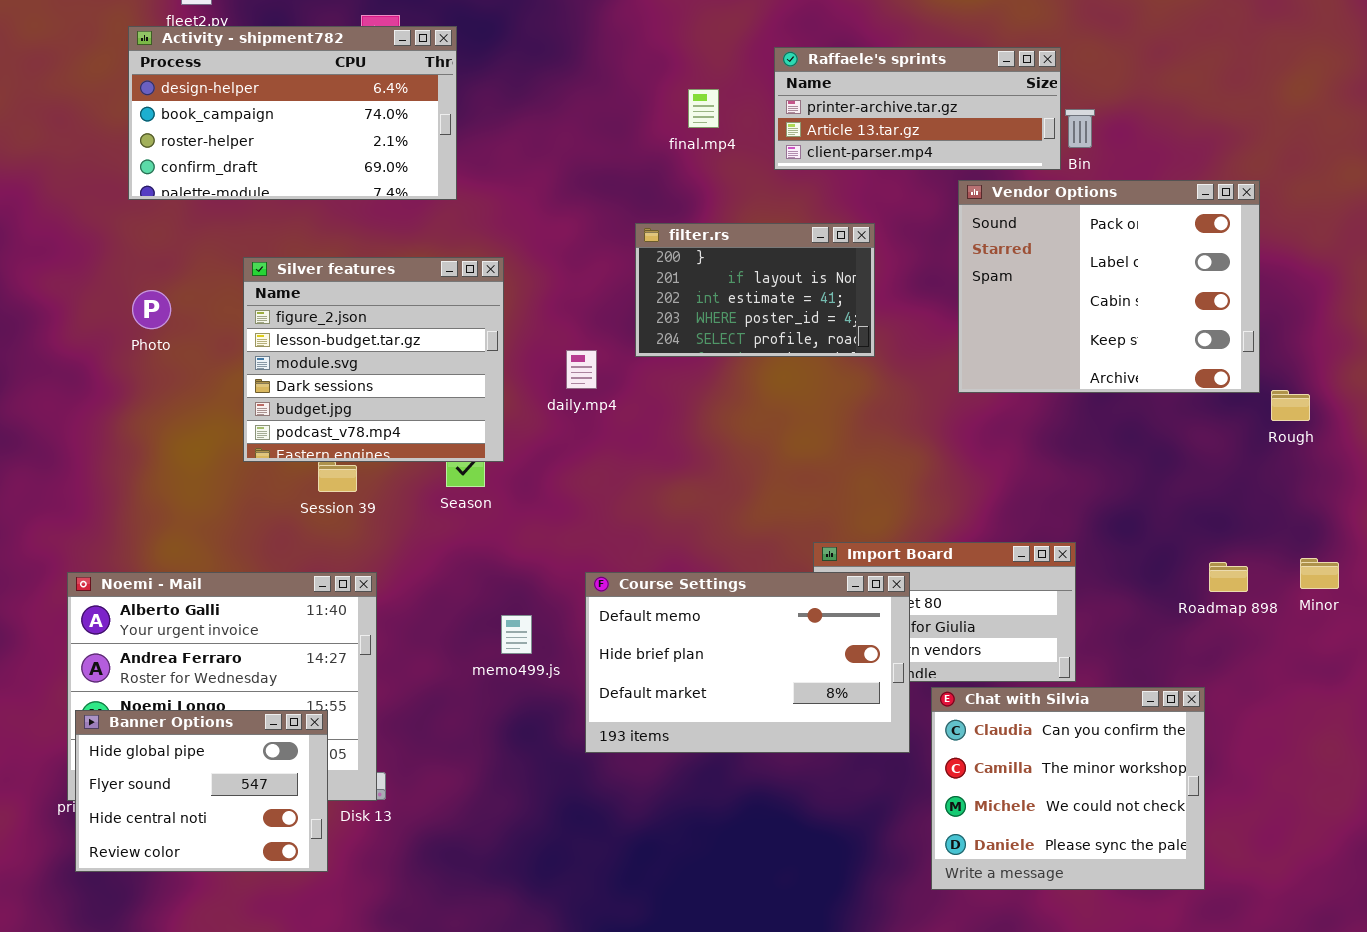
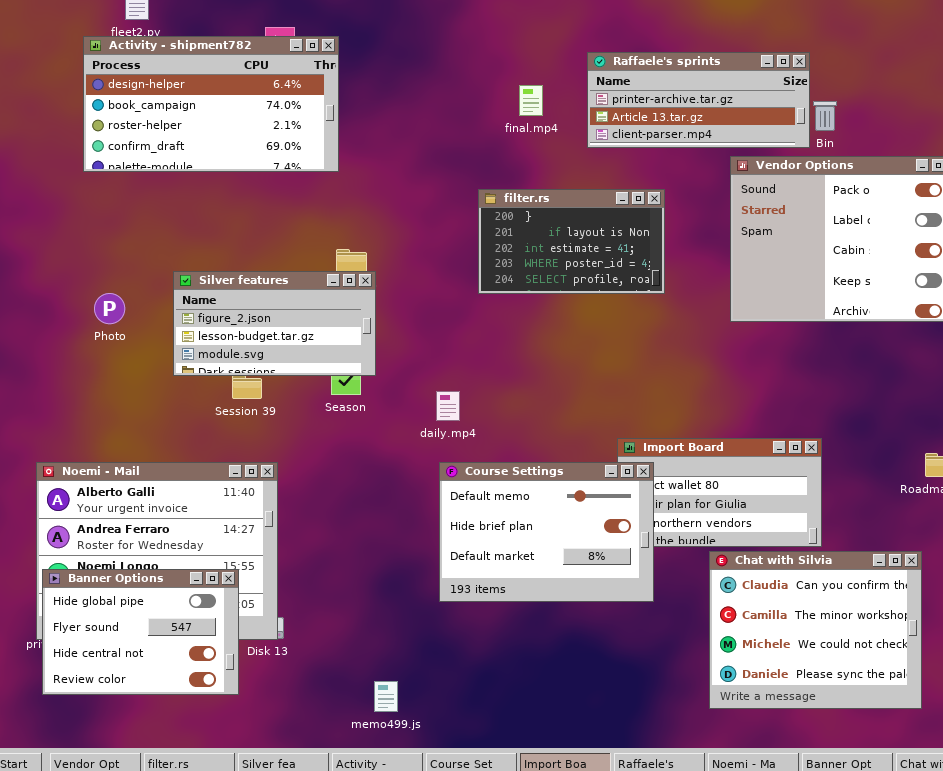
Silver features: [243,257,504,462] -> [173,271,376,376], resized
Photo: [132,290,171,329] -> [94,293,125,324], moved
daily.mp4: [566,350,597,389] -> [436,391,460,421], moved
Course Settings: [585,572,910,753] -> [439,462,654,602], resized
memo499.js: [501,615,532,654] -> [374,681,398,712], moved

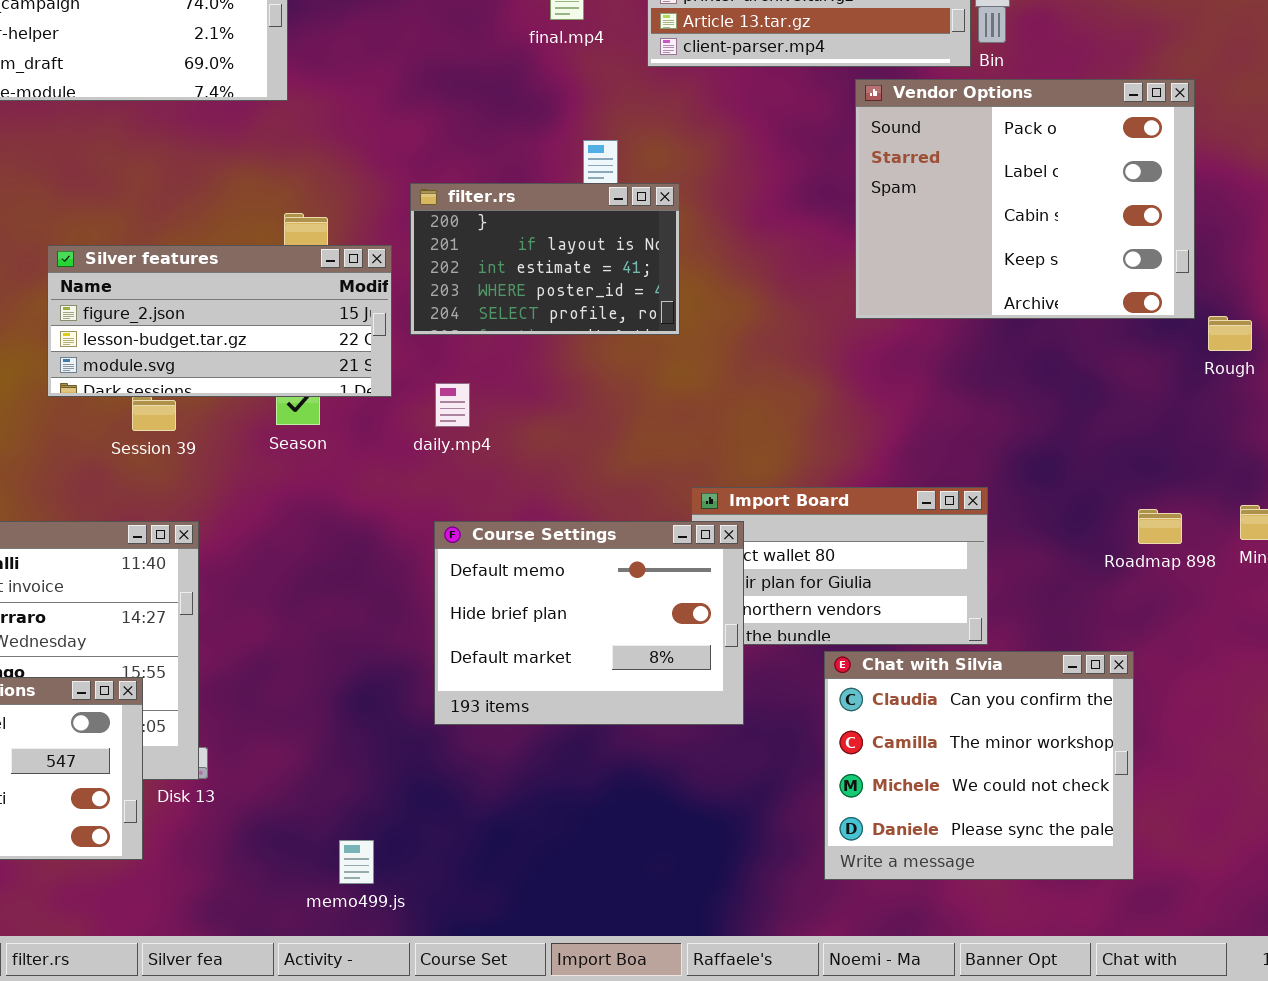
filter.rs: [478,189,665,294] -> [410,183,680,335], moved
Silver features: [173,271,376,376] -> [47,245,392,397], resized
daily.mp4: [436,391,460,421] -> [435,383,470,427], moved

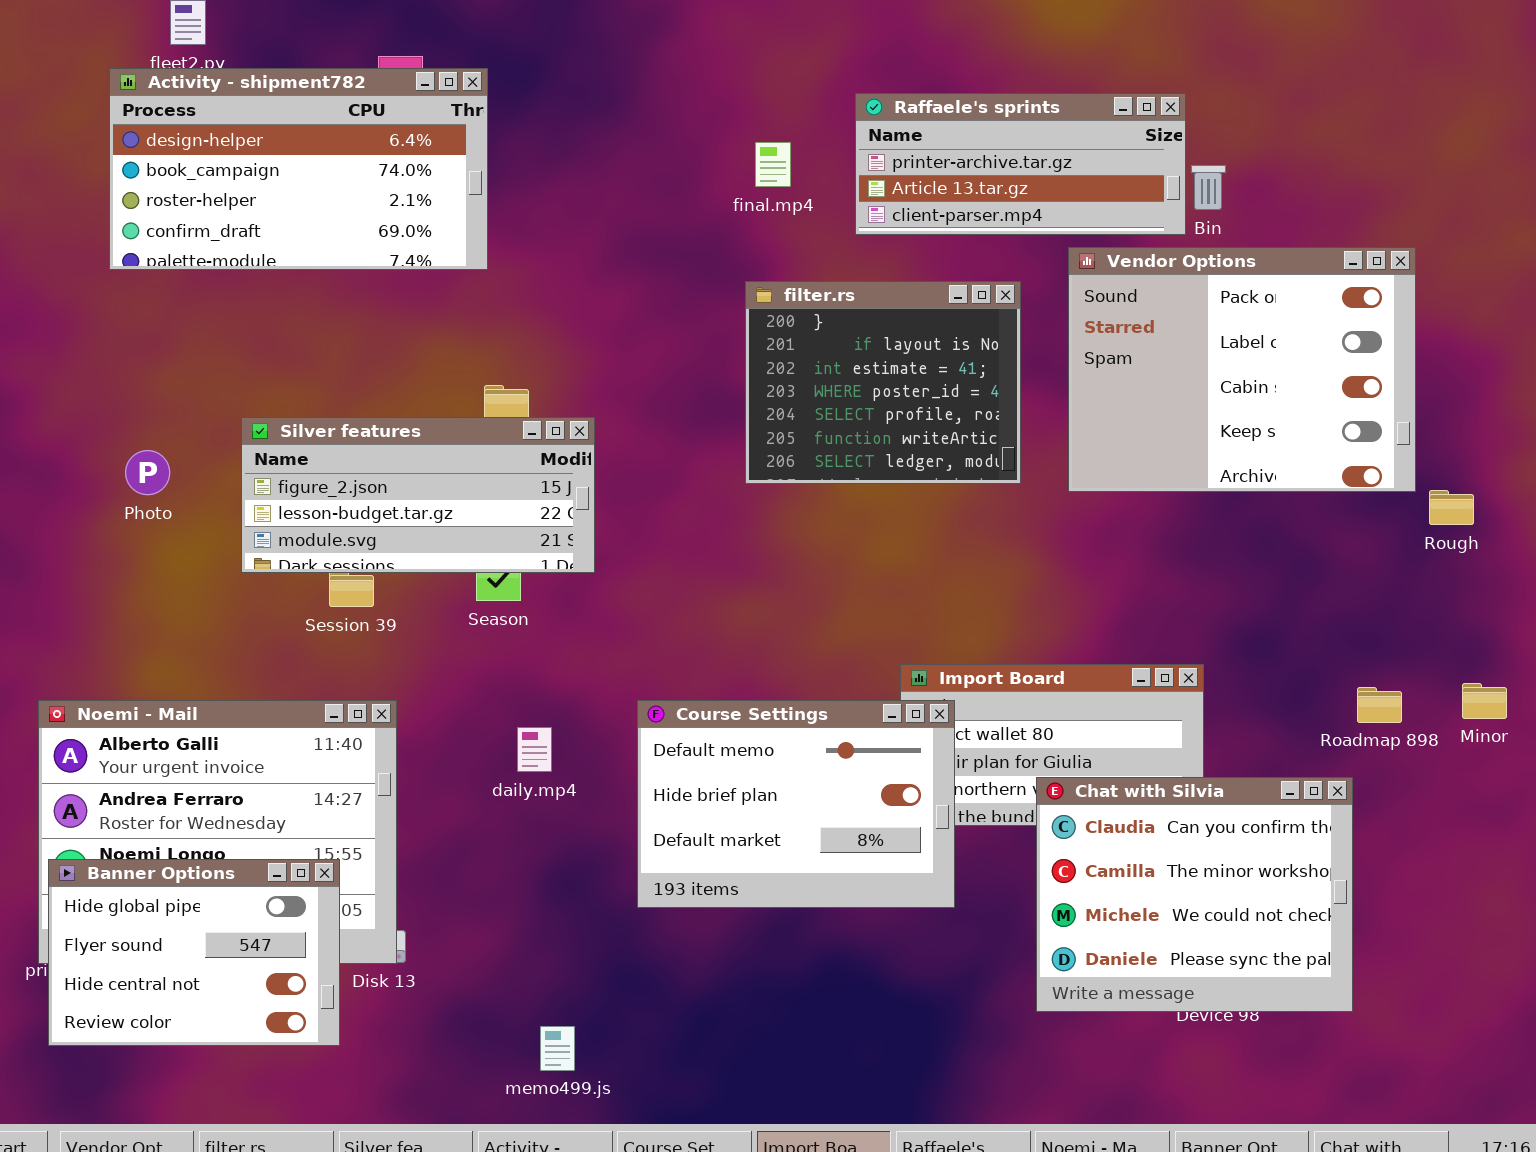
filter.rs: [410,183,680,335] -> [745,281,1021,484], moved, resized
daily.mp4: [435,383,470,427] -> [517,727,552,772], moved
Chat with Silvia: [824,651,1134,880] -> [1036,777,1353,1012], moved

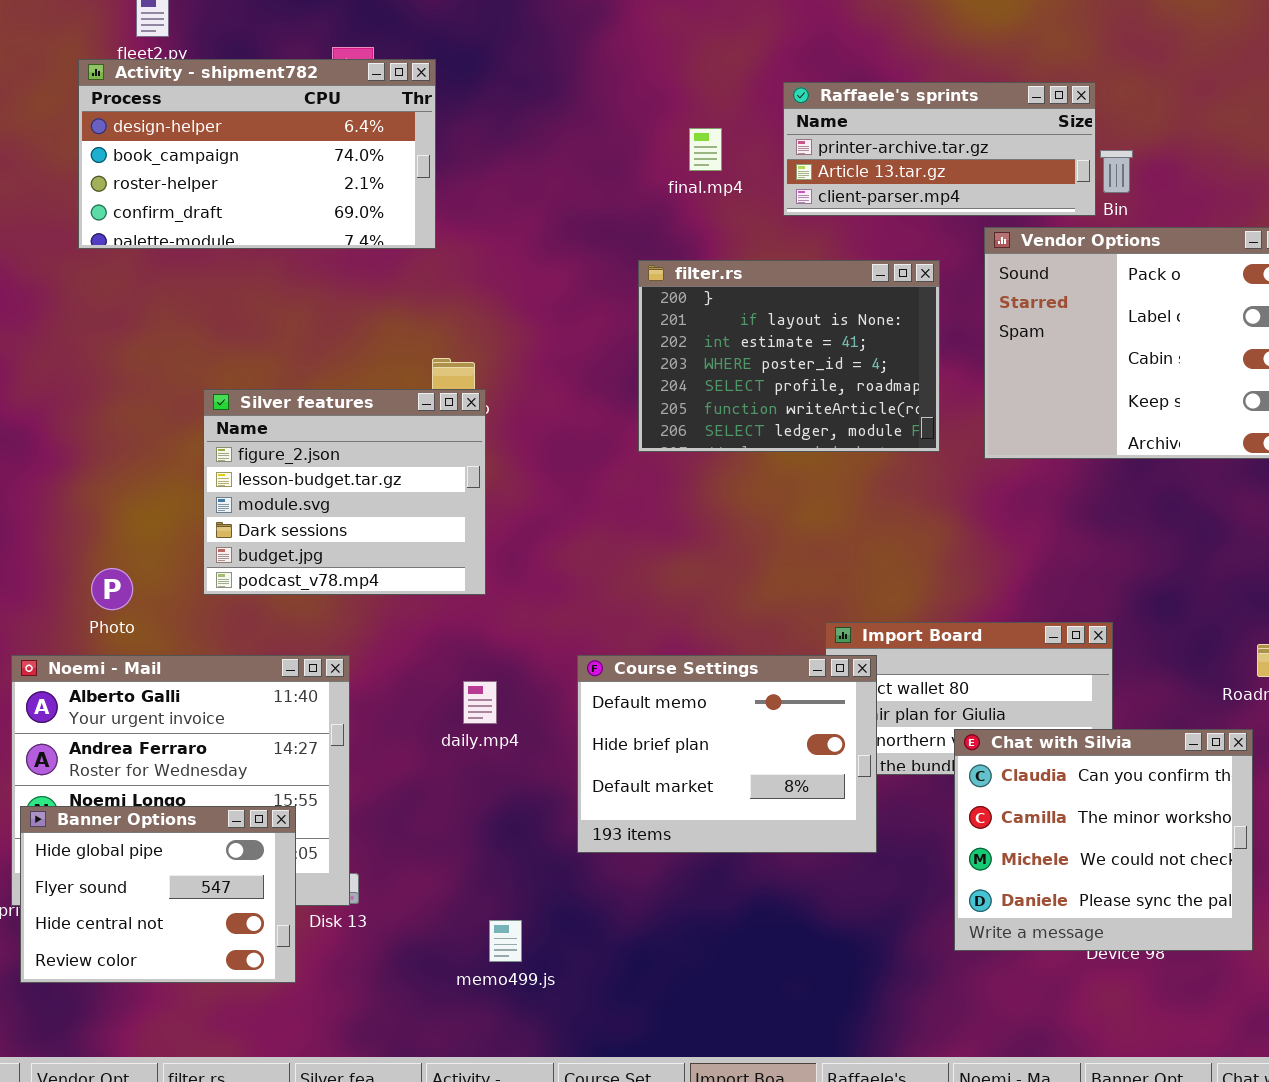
filter.rs: [745,281,1021,484] -> [638,260,940,452], resized
Silver features: [241,417,595,573] -> [203,389,486,595], resized
Photo: [125,450,170,495] -> [91,568,133,610], moved
memo499.js: [540,1026,575,1071] -> [489,920,522,962], moved

